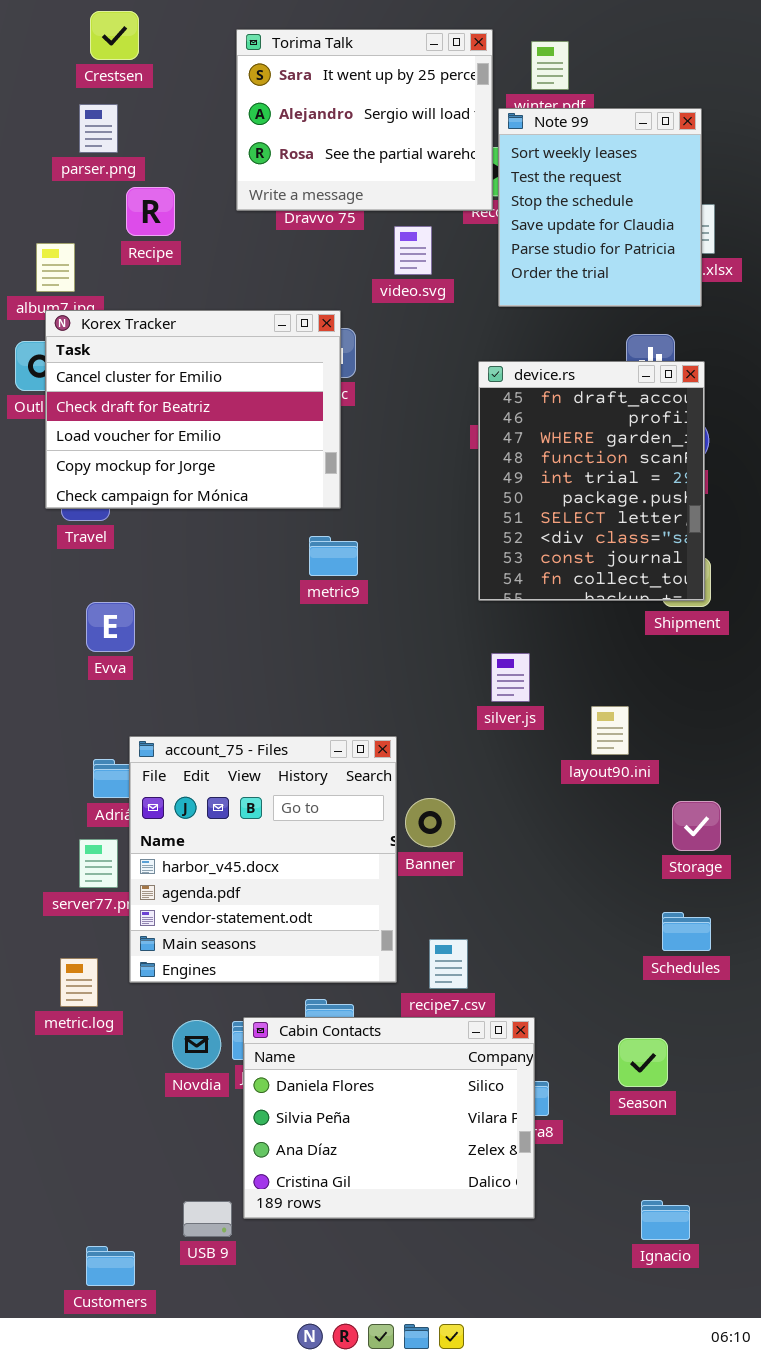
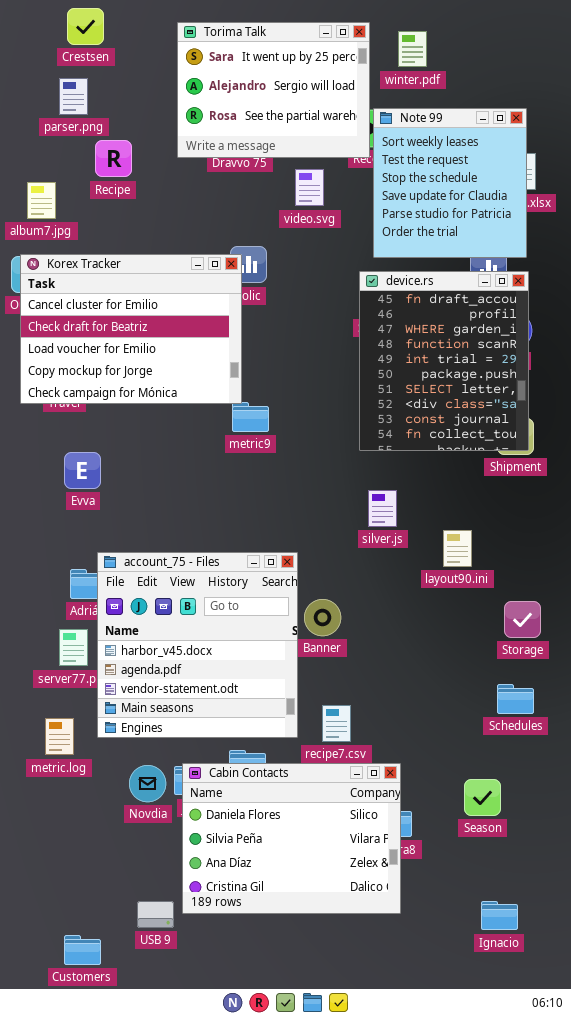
Note 99: [498,108,702,307] -> [373,108,527,258], moved
Korex Tracker: [45,310,341,509] -> [20,254,242,404], moved

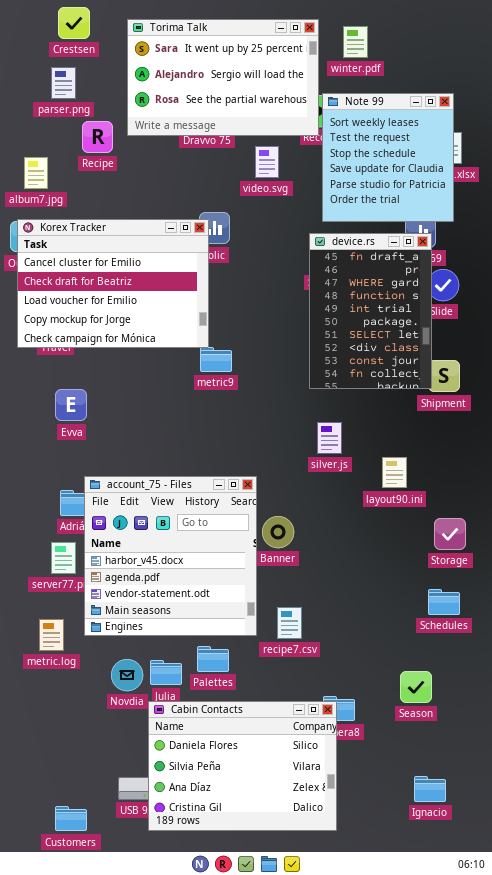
Torima Talk: [177,22,370,158] -> [127,19,319,136], resized
device.rs: [359,271,529,451] -> [309,233,432,389], resized
Cabin Contacts: [182,763,401,914] -> [148,701,337,831], moved

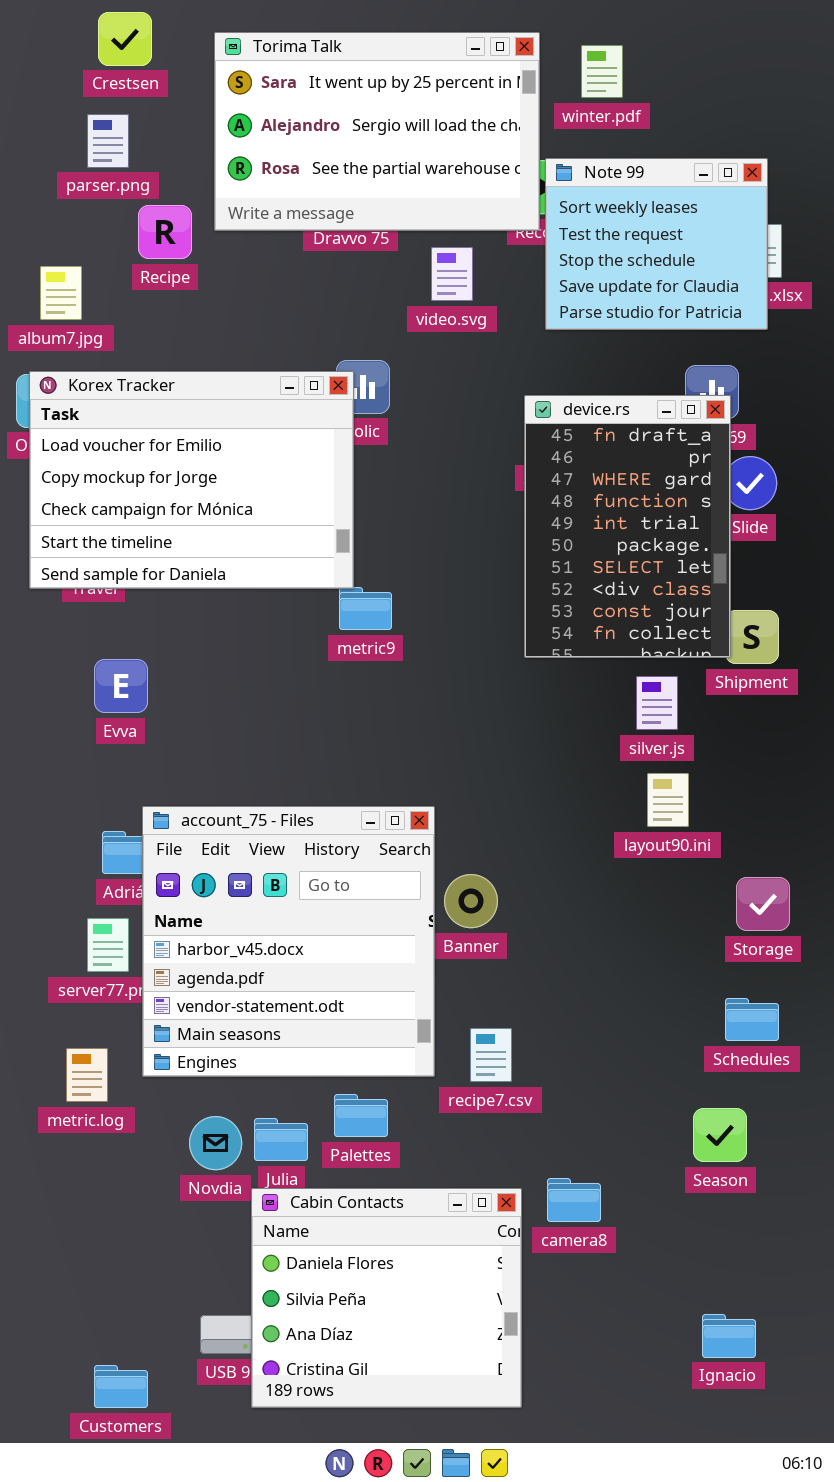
Note 99: [322,93,454,222] -> [545,158,768,330], resized
Korex Tracker: [17,219,209,348] -> [29,371,354,589], scrolled down 2 rows
silver.js: [317,422,342,454] -> [636,676,678,730], moved
Season: [400,671,432,703] -> [693,1108,747,1162], moved
Cabin Contacts: [148,701,337,831] -> [251,1188,522,1408], resized

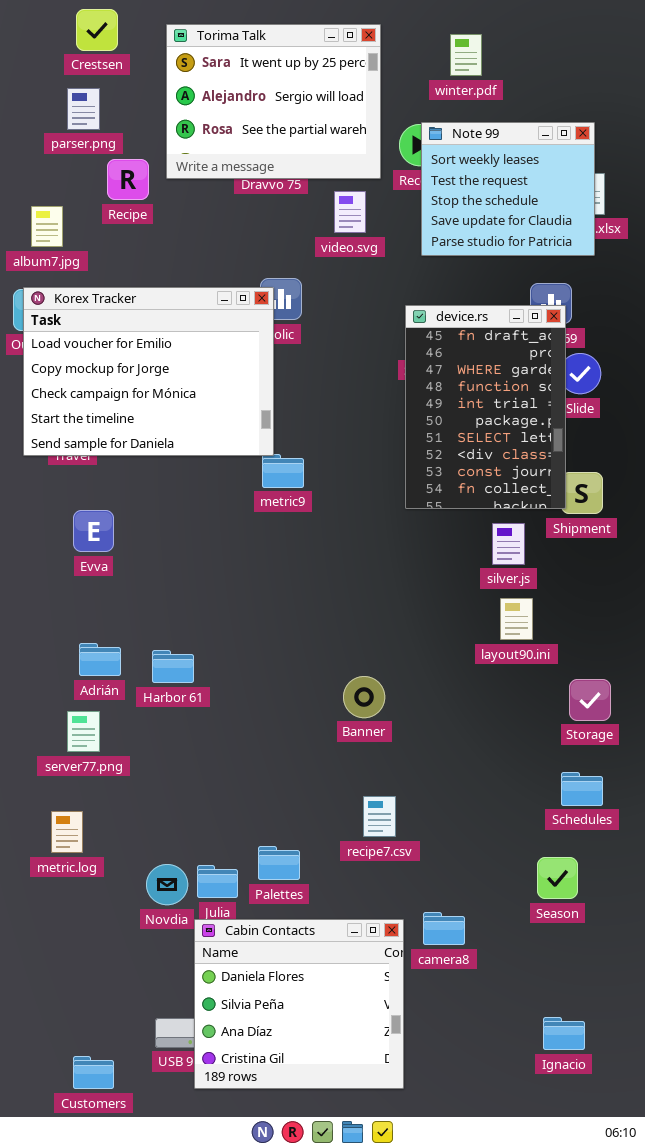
Torima Talk: [214,32,540,231] -> [166,24,381,179], resized
account_75 - Files: [142,806,435,1077] -> none, closed

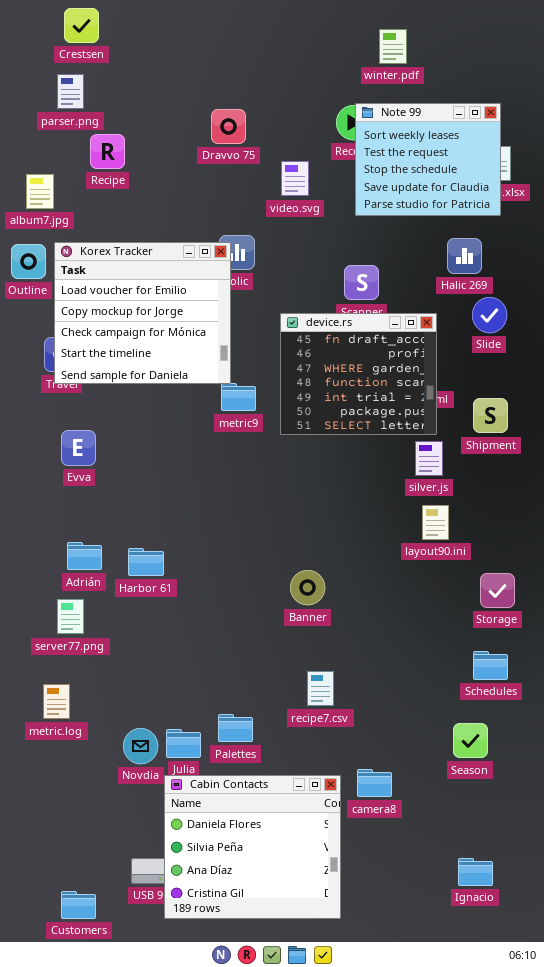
Torima Talk: [166,24,381,179] -> none, closed
Korex Tracker: [23,287,274,456] -> [54,242,231,384], resized
device.rs: [405,305,566,509] -> [280,313,437,435], moved, resized

